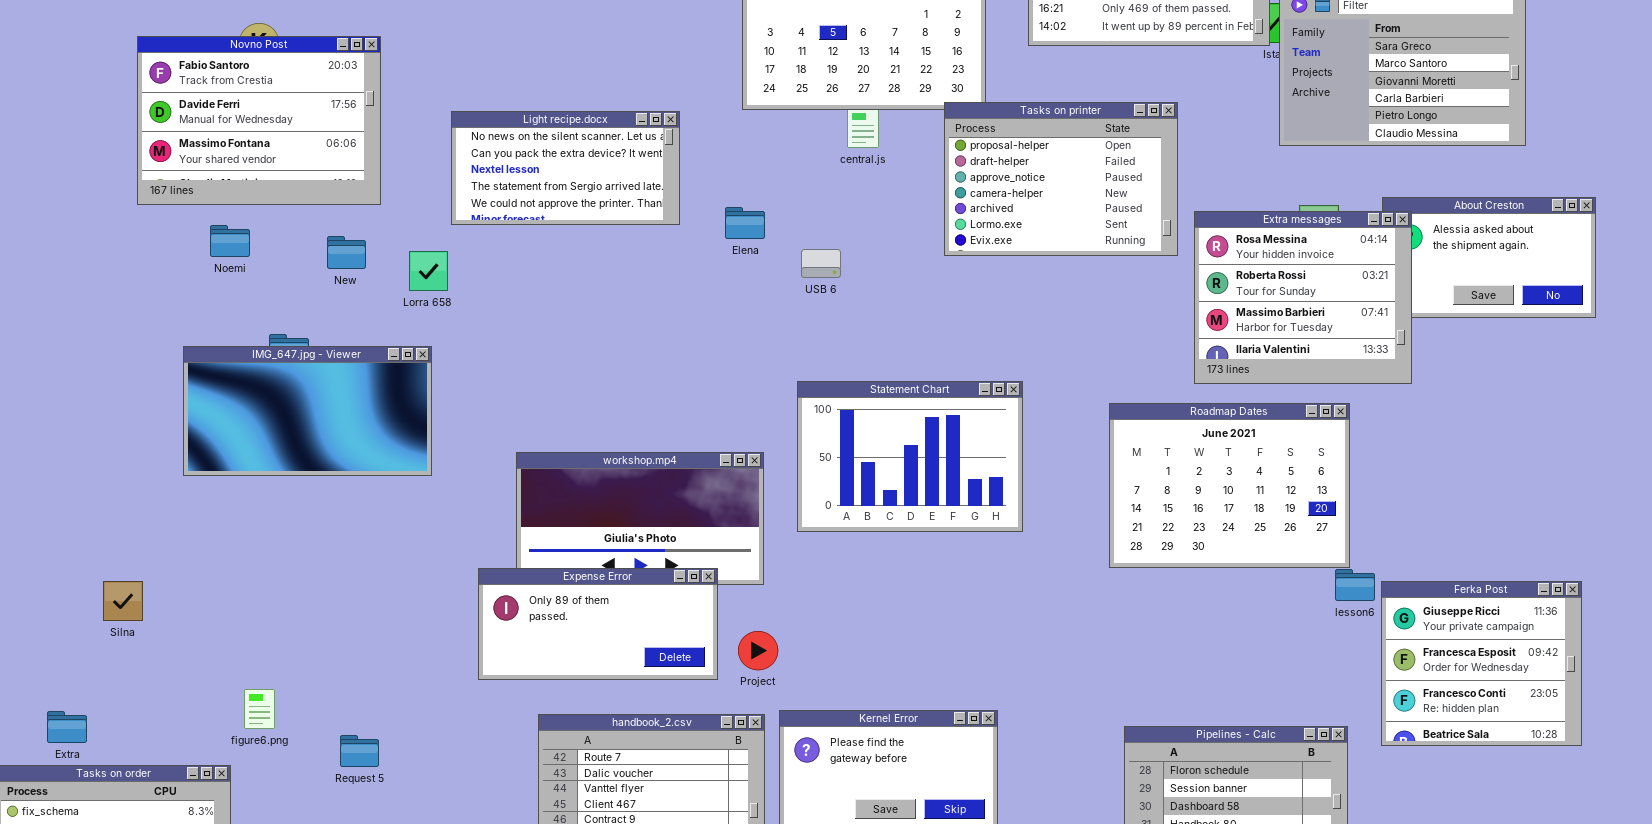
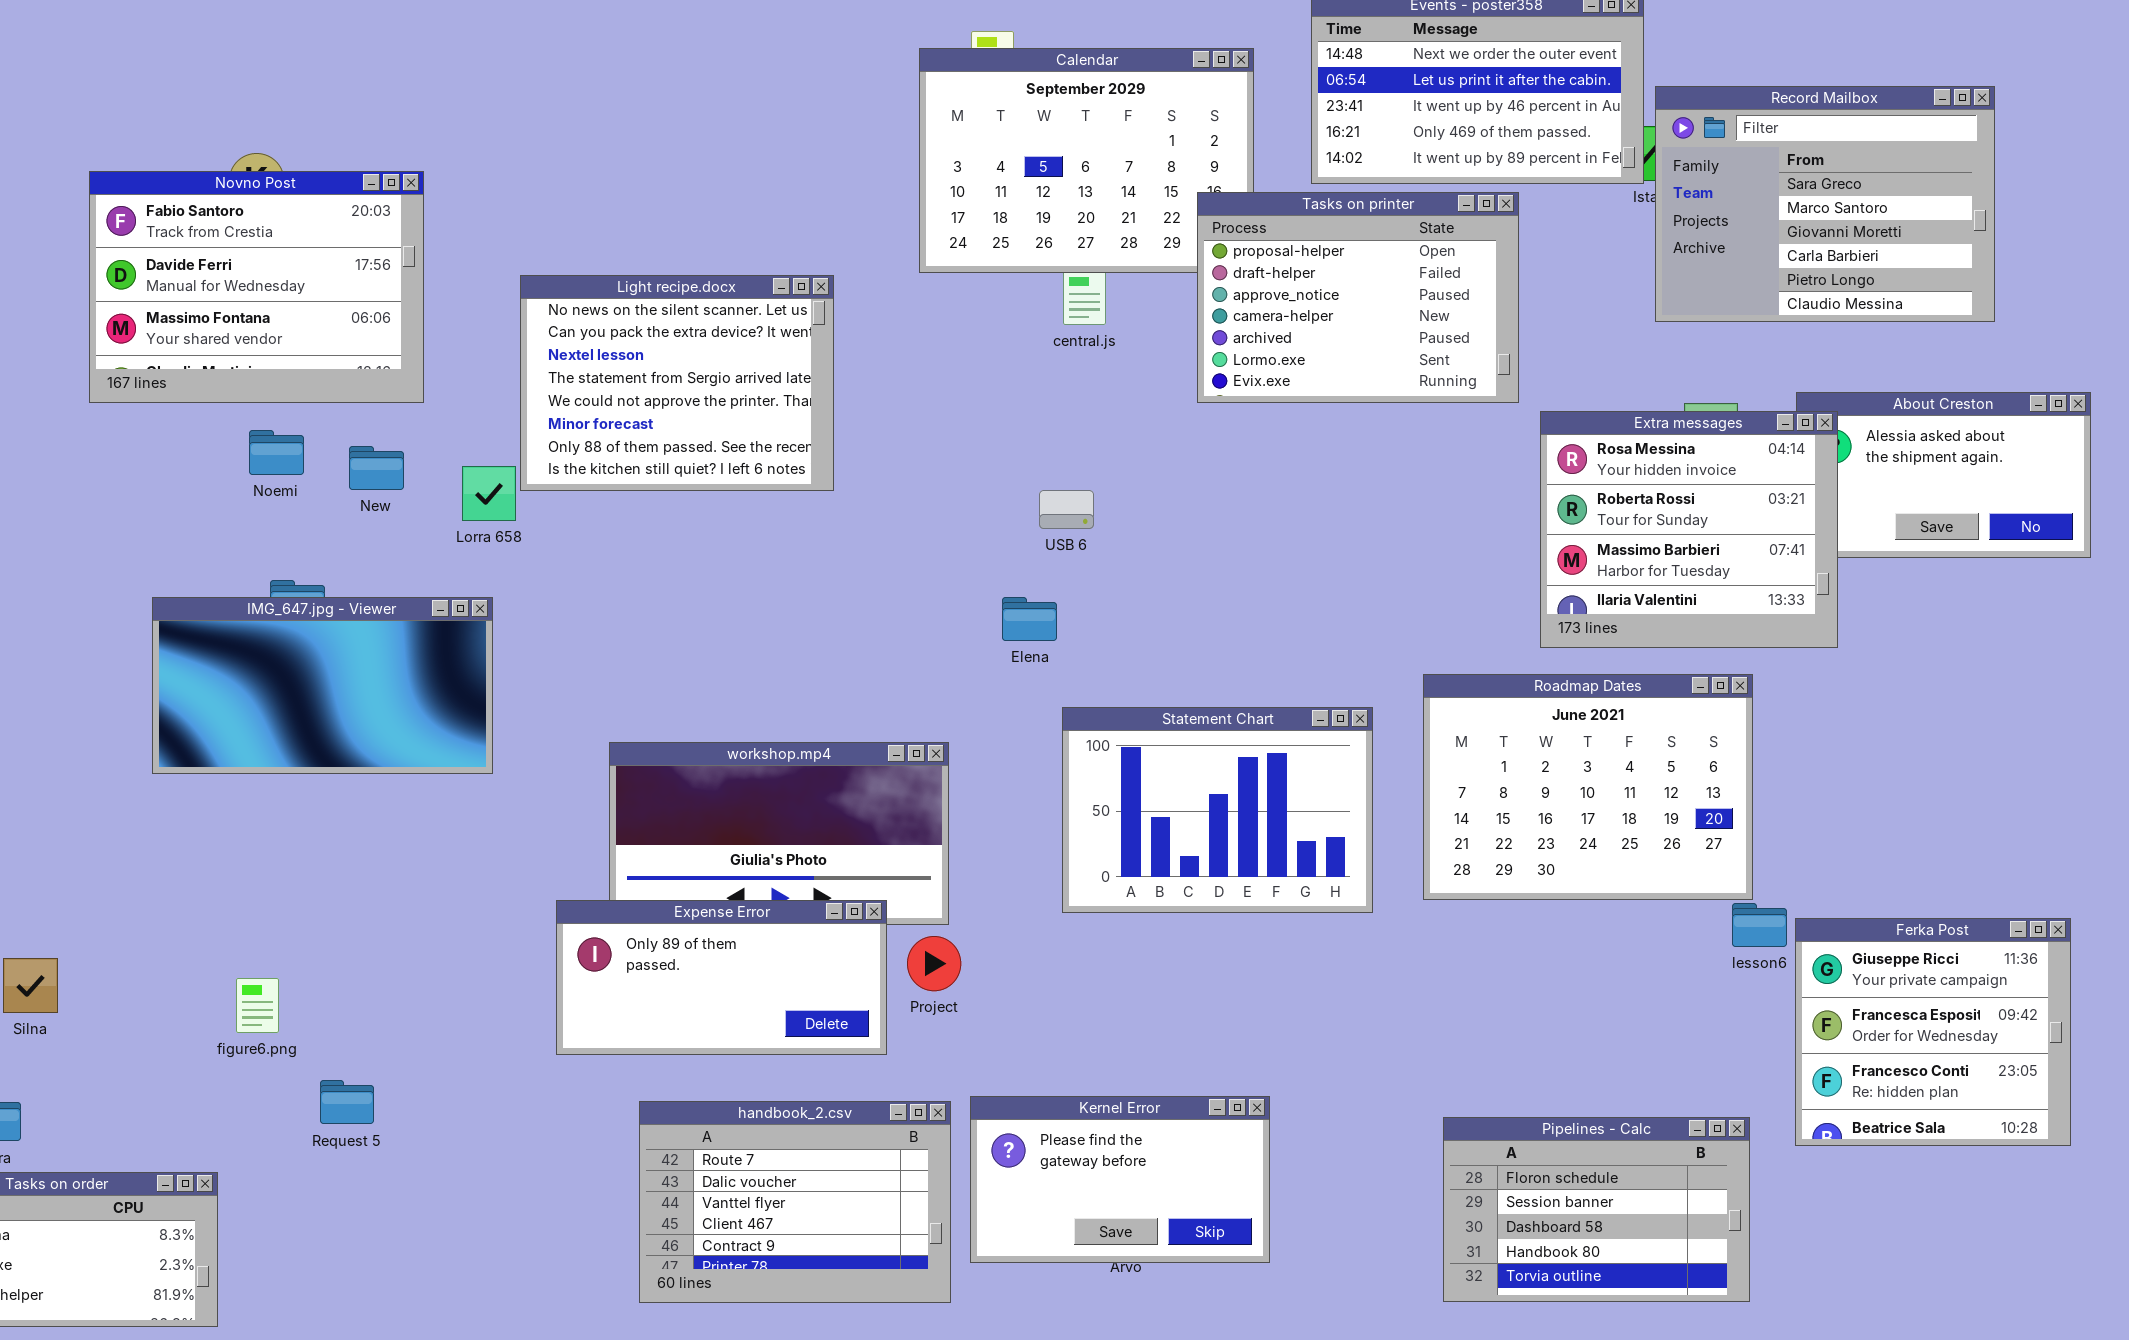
Tasks on printer: [944,102,1178,256] -> [1197,192,1519,403], moved
Light recipe.docx: [451,111,680,225] -> [520,275,834,491], resized
Elena: [725,207,765,239] -> [1002,597,1057,641], moved
Noemi: [210,225,250,257] -> [249,430,304,475], moved
USB 6: [801,249,841,278] -> [1039,490,1094,529], moved
Statement Chart: [797,381,1023,532] -> [1062,707,1373,913], moved
Silna: [103,581,143,621] -> [3,958,58,1013], moved
Project: [738,631,778,670] -> [907,936,961,991], moved
figure6.png: [244,689,275,729] -> [236,978,279,1033], moved
Request 5: [340,735,379,767] -> [320,1080,374,1124], moved

